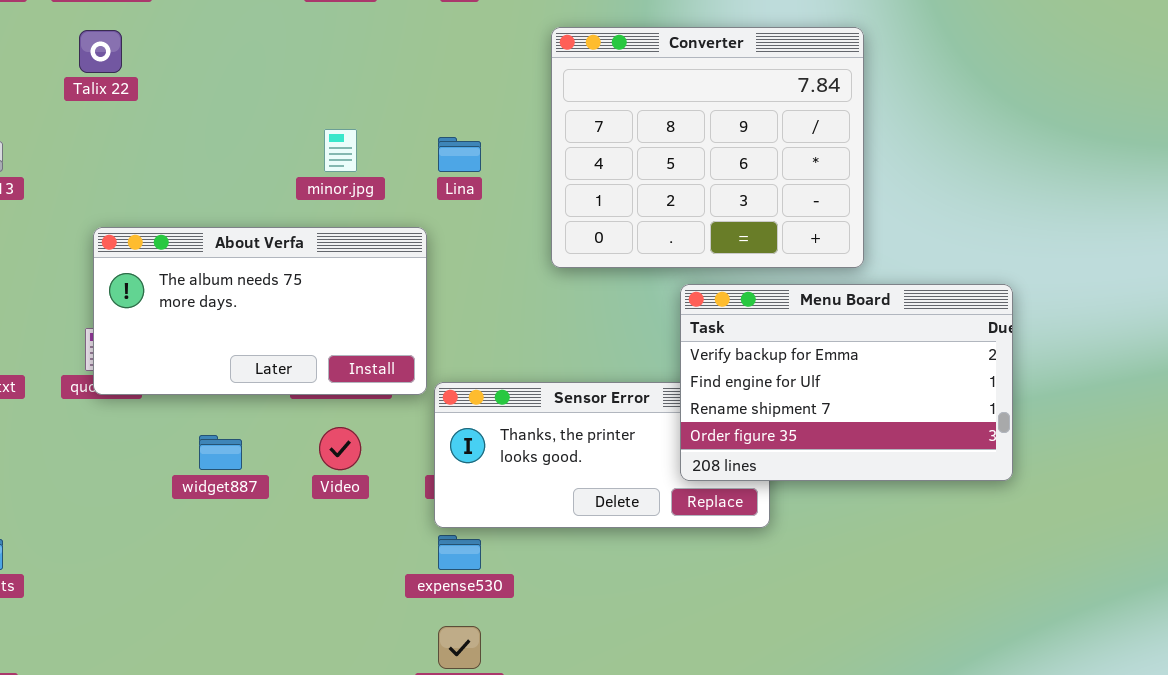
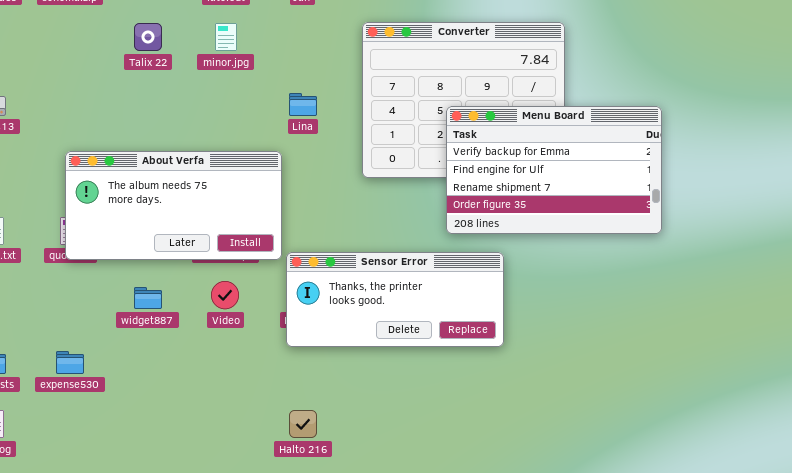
Talix 22: [79,30,122,73] -> [134,23,162,51], moved
minor.jpg: [324,129,357,172] -> [215,23,237,51], moved
Menu Board: [680,284,1013,481] -> [446,106,662,234], moved
expense530: [438,535,481,570] -> [56,351,84,374], moved

